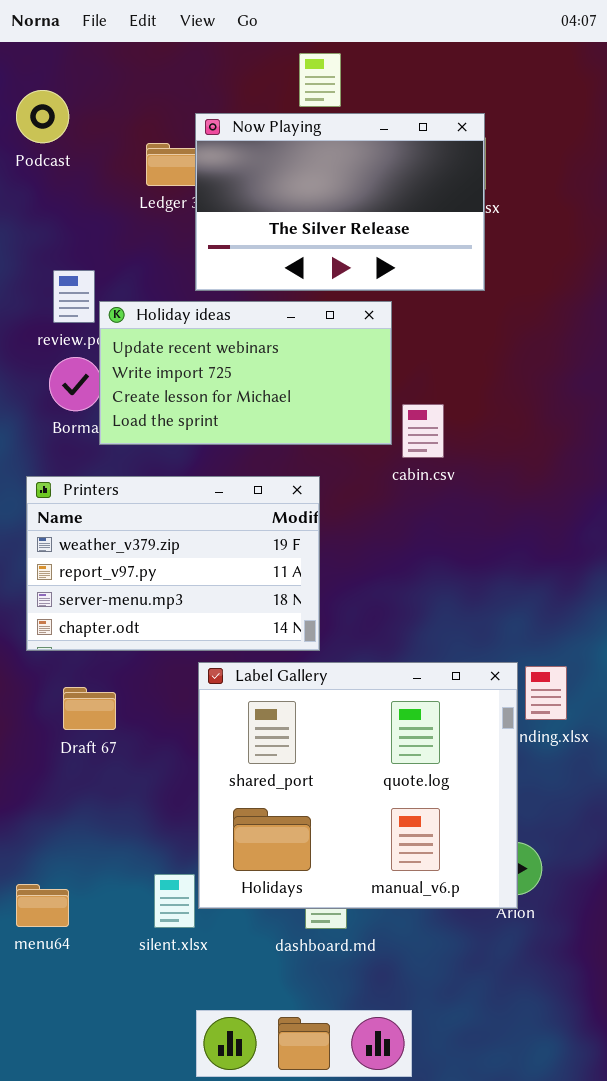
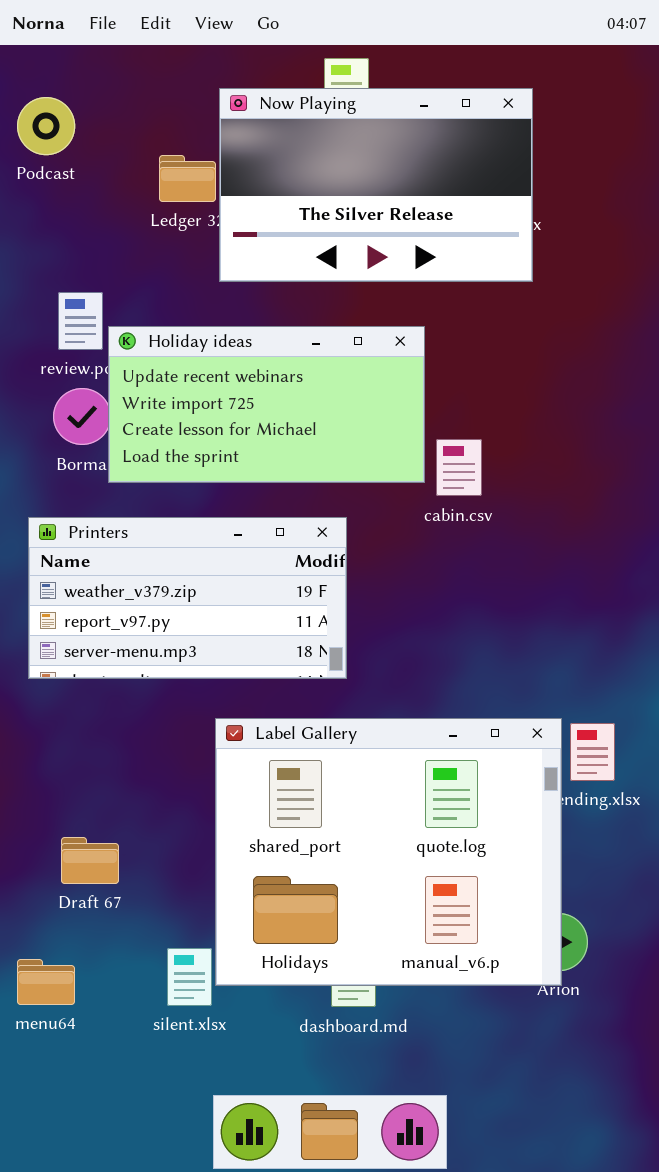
Now Playing: [195,113,485,291] -> [219,88,533,282], moved
Printers: [26,476,320,651] -> [28,517,347,679], resized
Draft 67: [63,687,116,730] -> [61,837,119,884], moved

